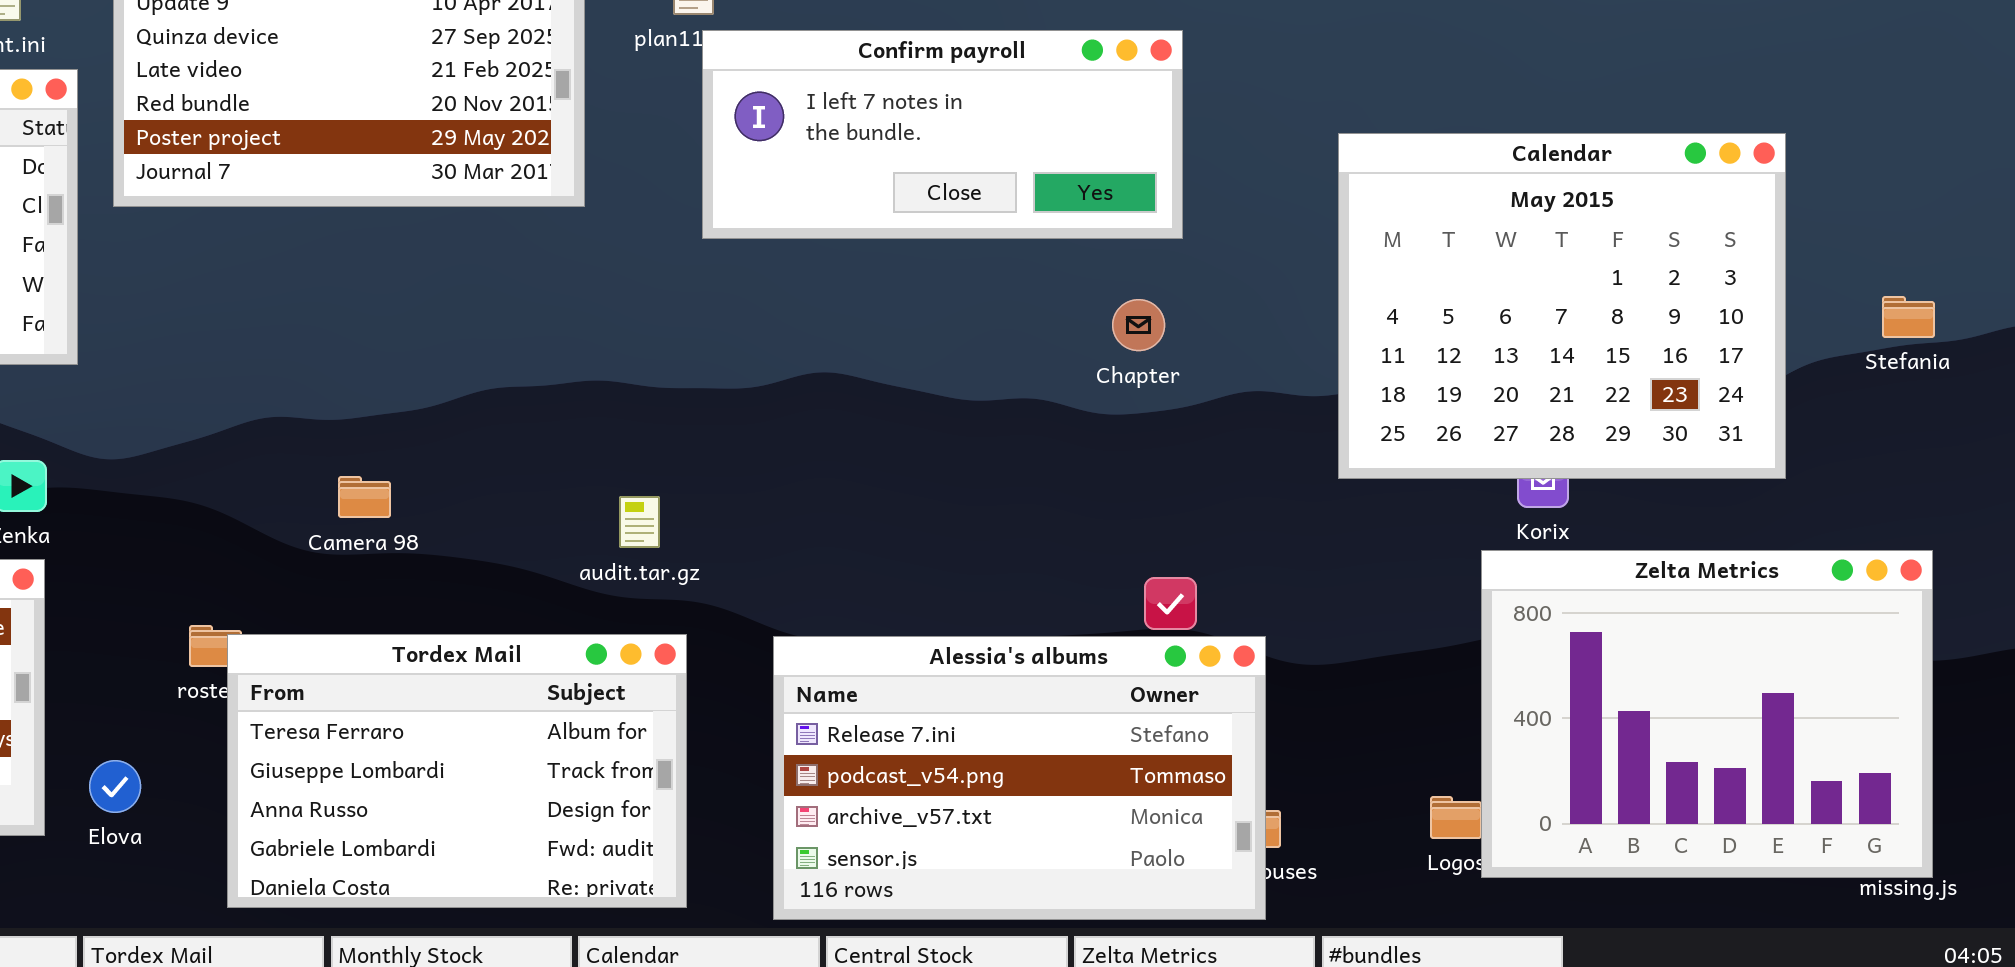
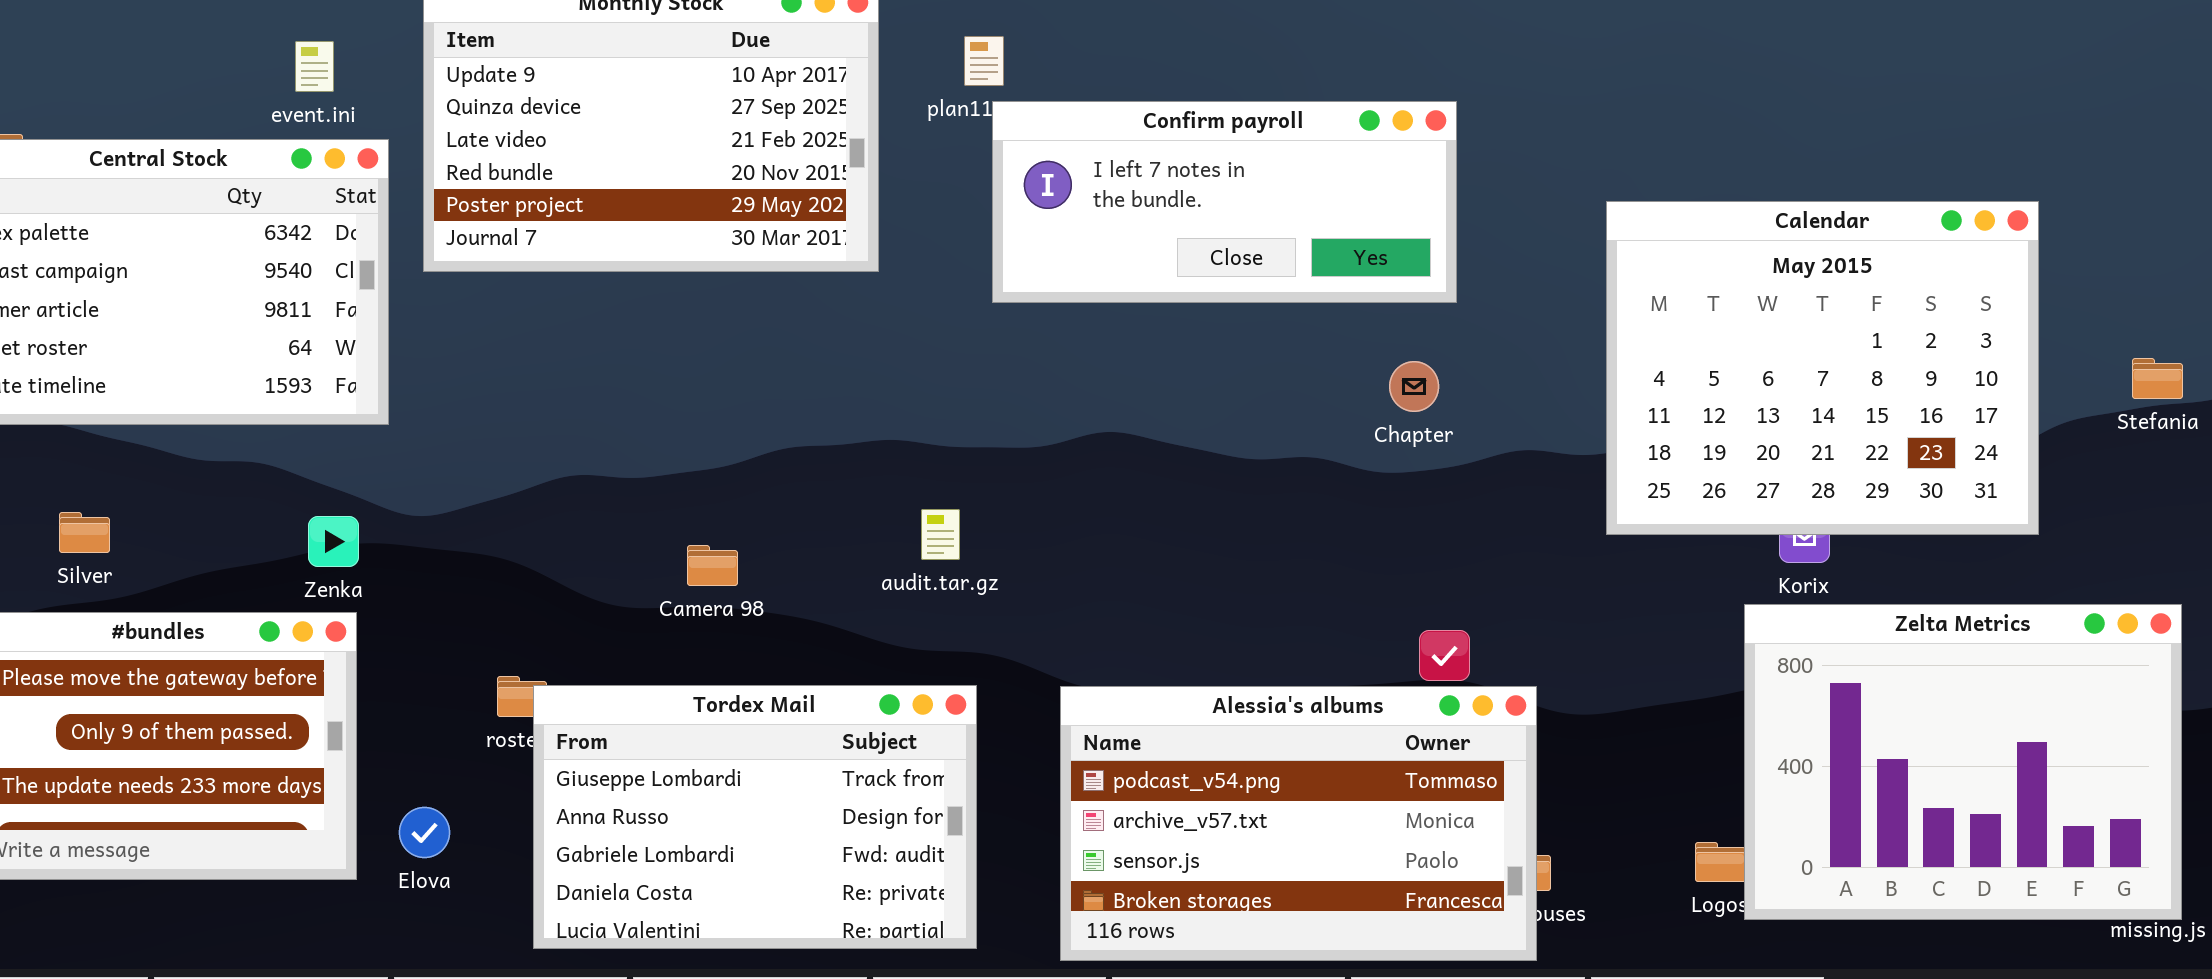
Camera 98: [338,476,391,518] -> [687,545,738,586], moved
audit.tar.gz: [619,496,660,548] -> [921,509,960,560], moved
Tordex Mail: [227,634,687,908] -> [533,685,977,949], scrolled down 1 row
Alessia's albums: [773,636,1266,920] -> [1060,686,1537,961], scrolled down 1 row

